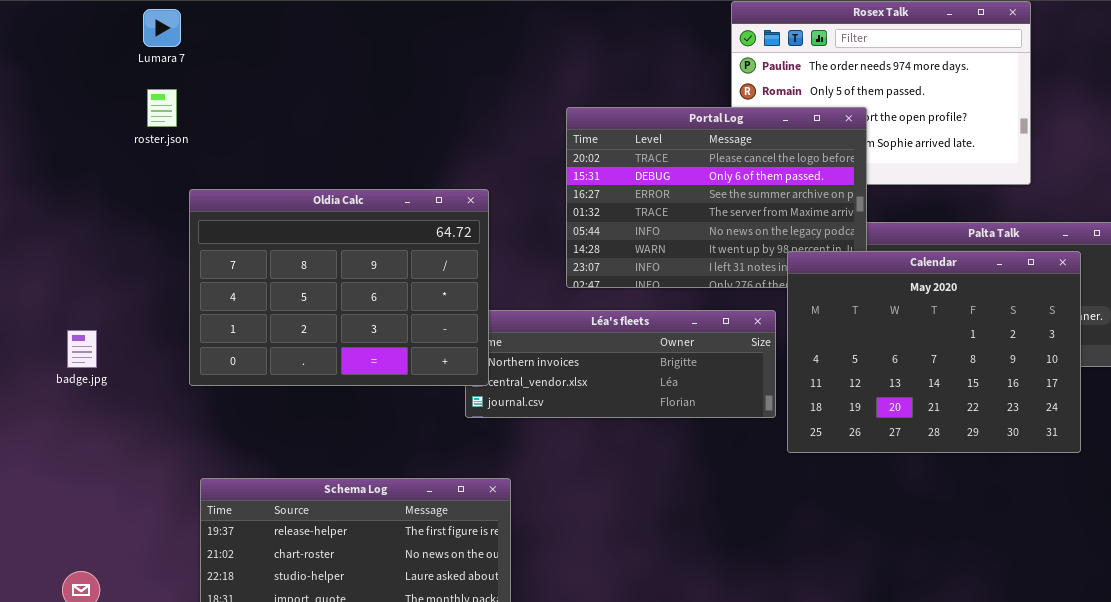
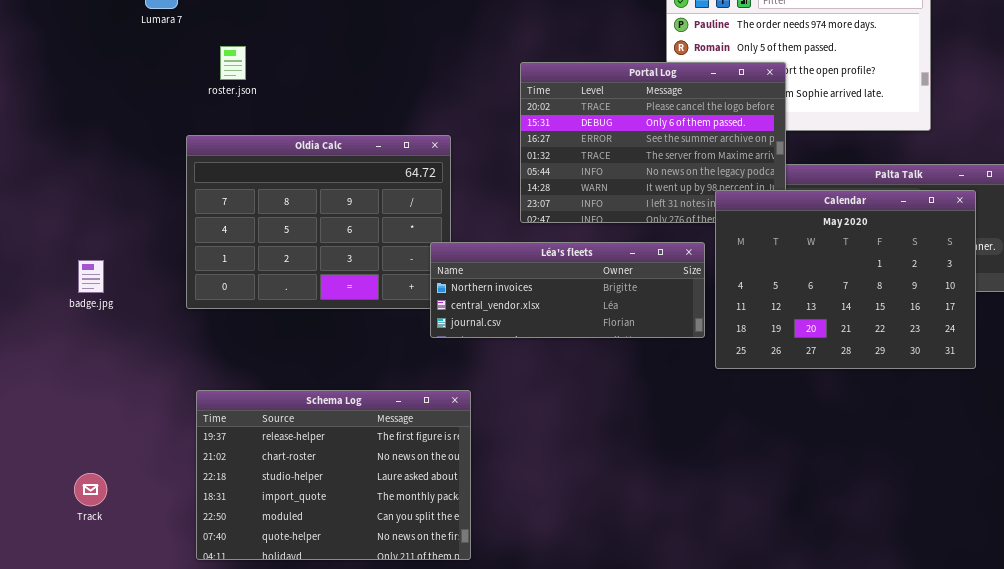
roster.json: [147,89,177,127] -> [220,46,246,80], moved
Léa's fleets: [465,310,776,418] -> [430,242,705,338], raised

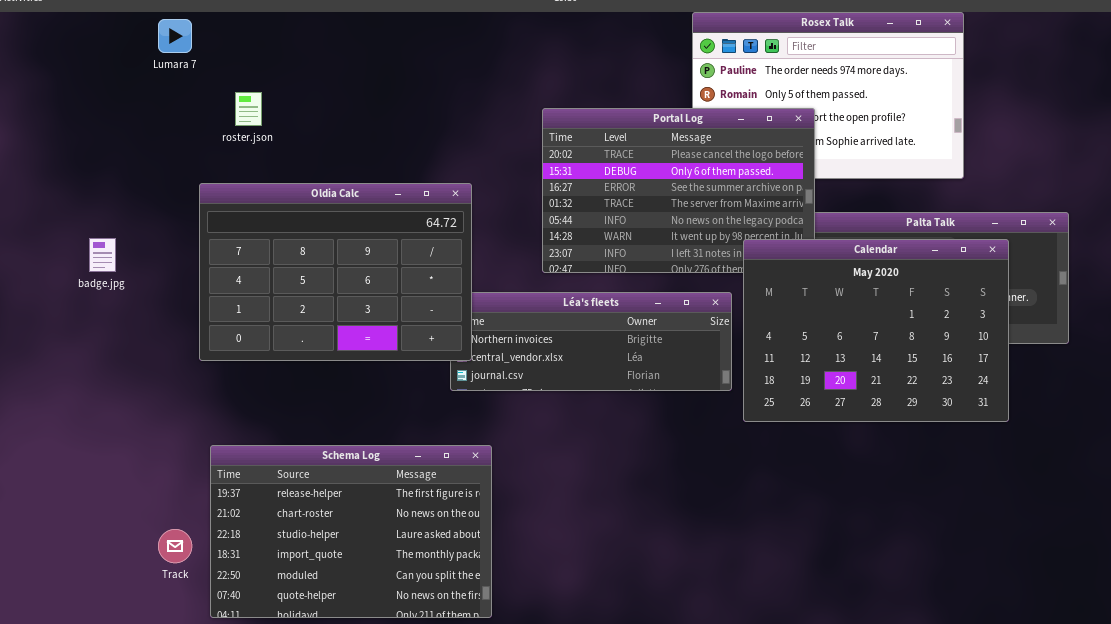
Oldia Calc: [186,135,451,309] -> [199,183,472,361], raised
badge.jpg: [78,260,104,293] -> [89,238,116,272], moved
Track: [74,473,107,506] -> [158,529,192,563], moved

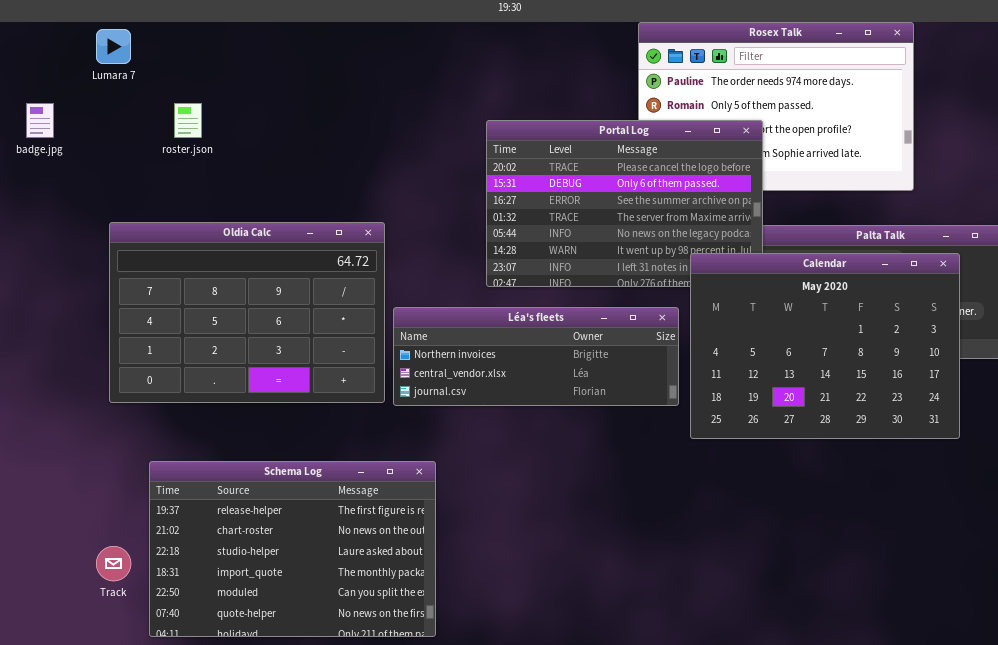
Oldia Calc: [199,183,472,361] -> [109,222,385,403], moved
badge.jpg: [89,238,116,272] -> [26,103,54,138], moved

